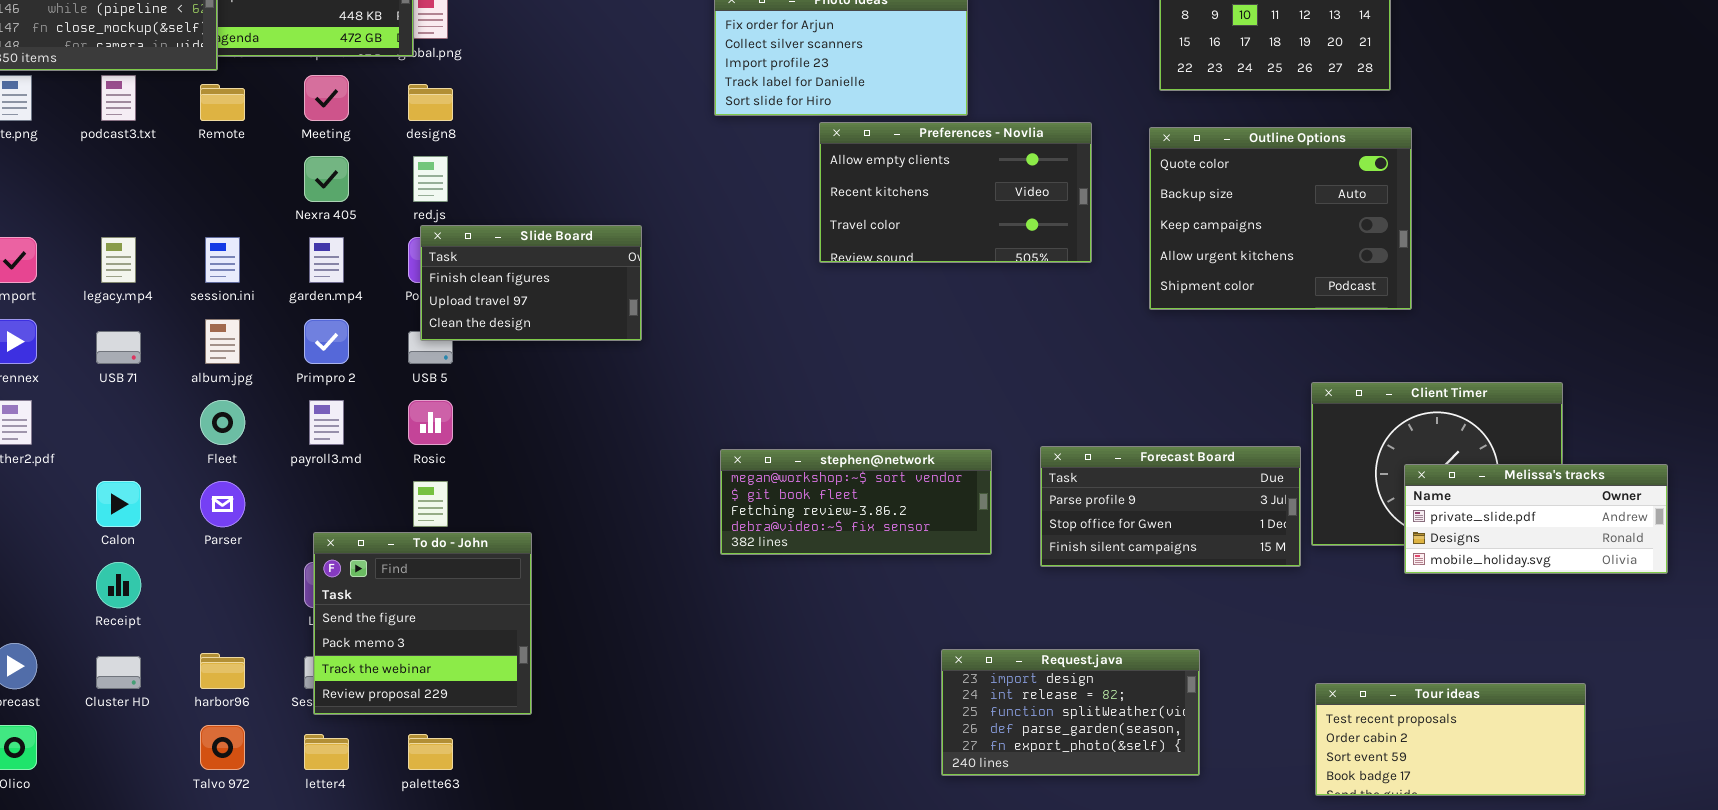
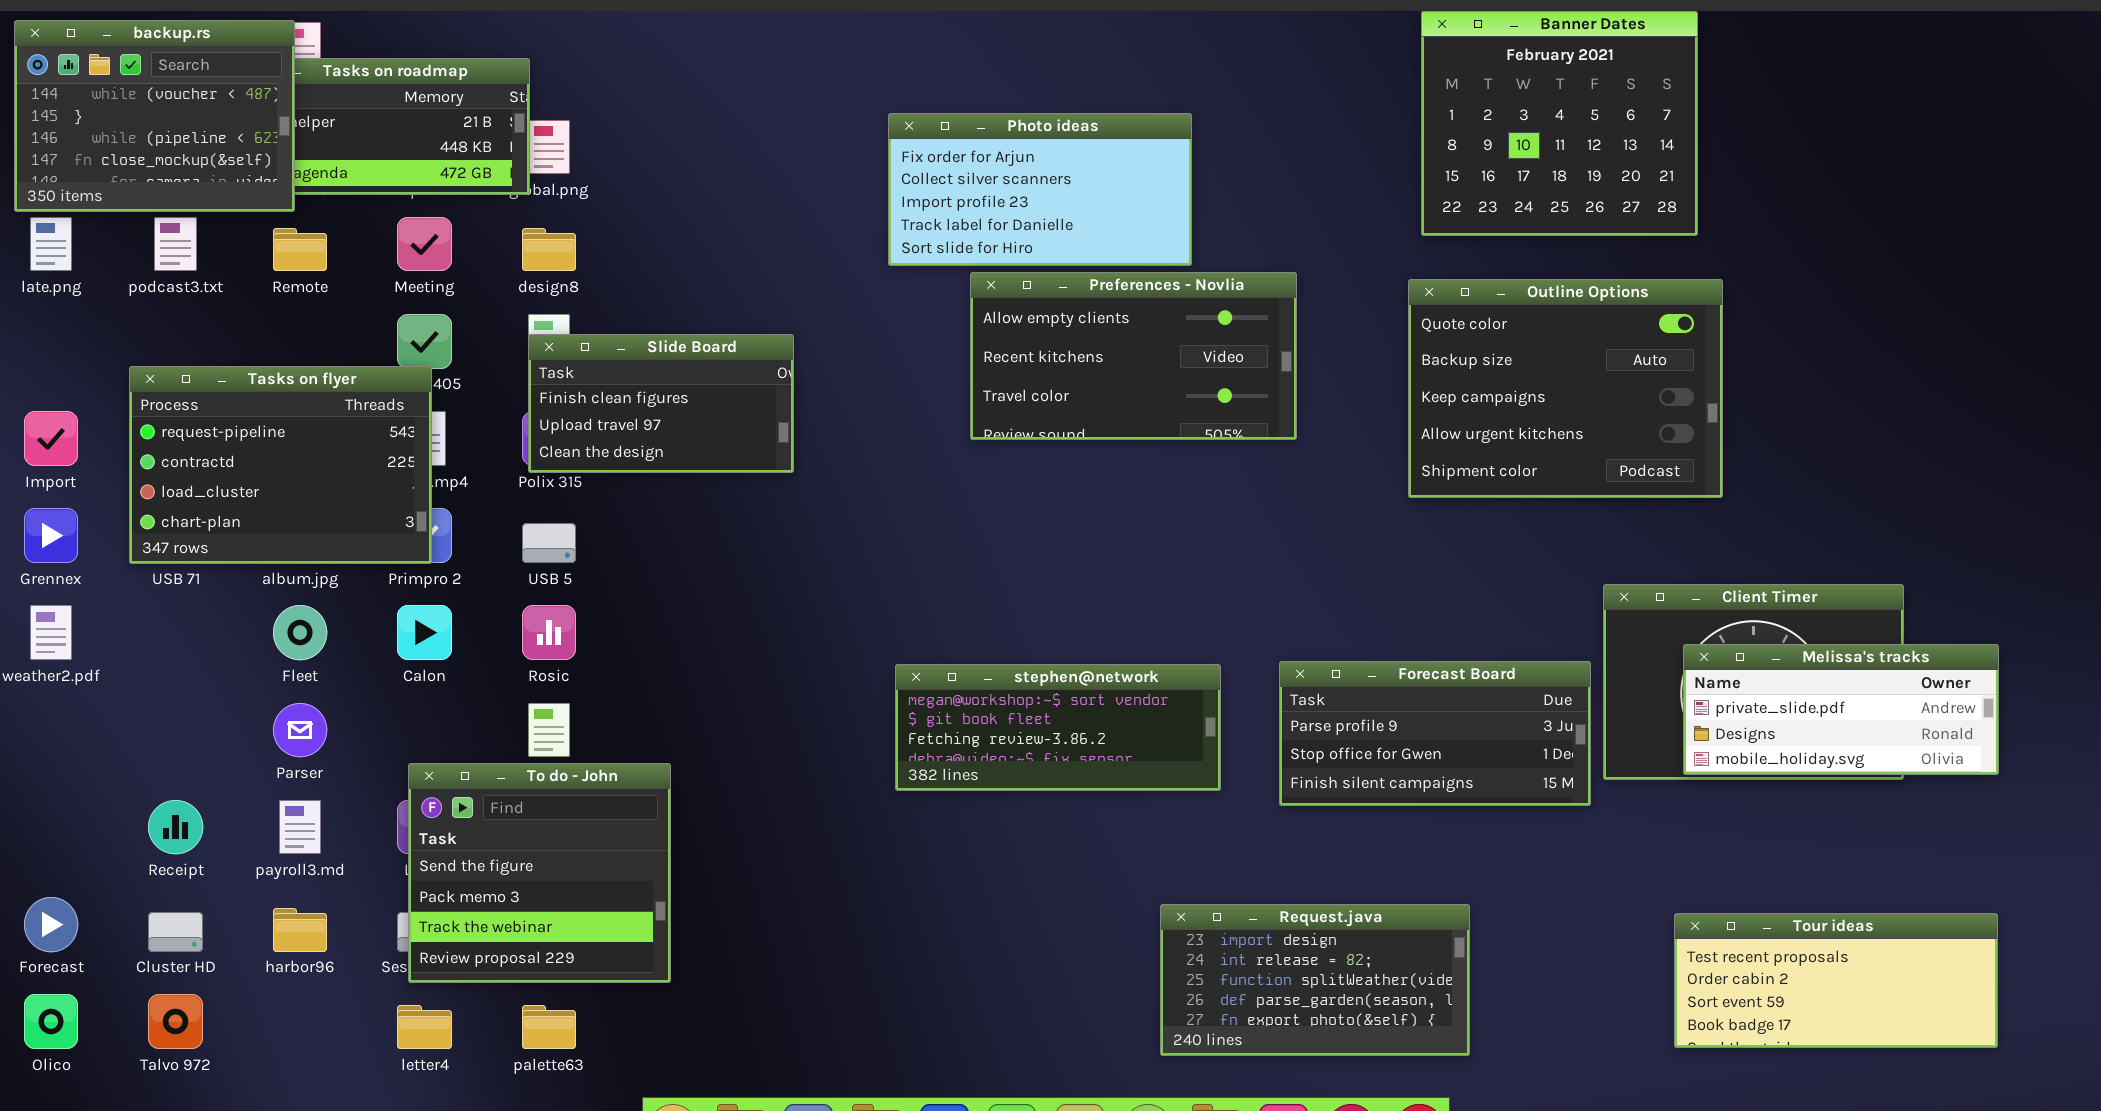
Preferences - Novlia: [819,122,1092,263] -> [970,272,1297,440], moved
Tasks on flyer: none -> [129,366,432,564], opened
Slide Board: [420,225,642,341] -> [528,334,794,473], moved
payroll3.md: [309,400,344,445] -> [279,800,321,854], moved
Melissa's tracks: [1404,464,1668,574] -> [1683,644,1999,775], moved
Calon: [96,481,141,527] -> [397,605,452,660], moved
Tour ideas: [1315,683,1586,796] -> [1674,913,1998,1048], moved
Talvo 972: [200,725,245,770] -> [148,994,203,1049], moved

